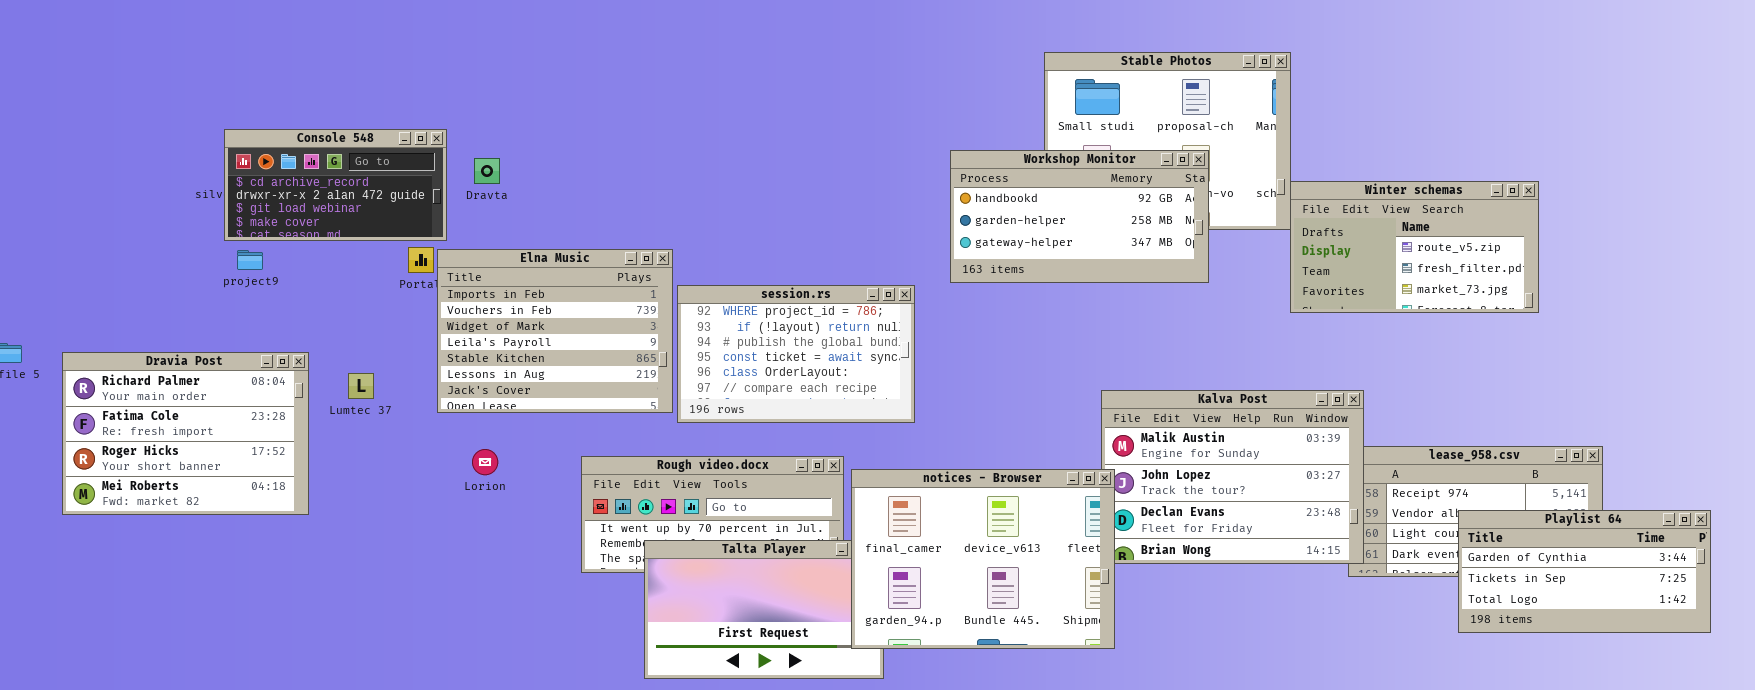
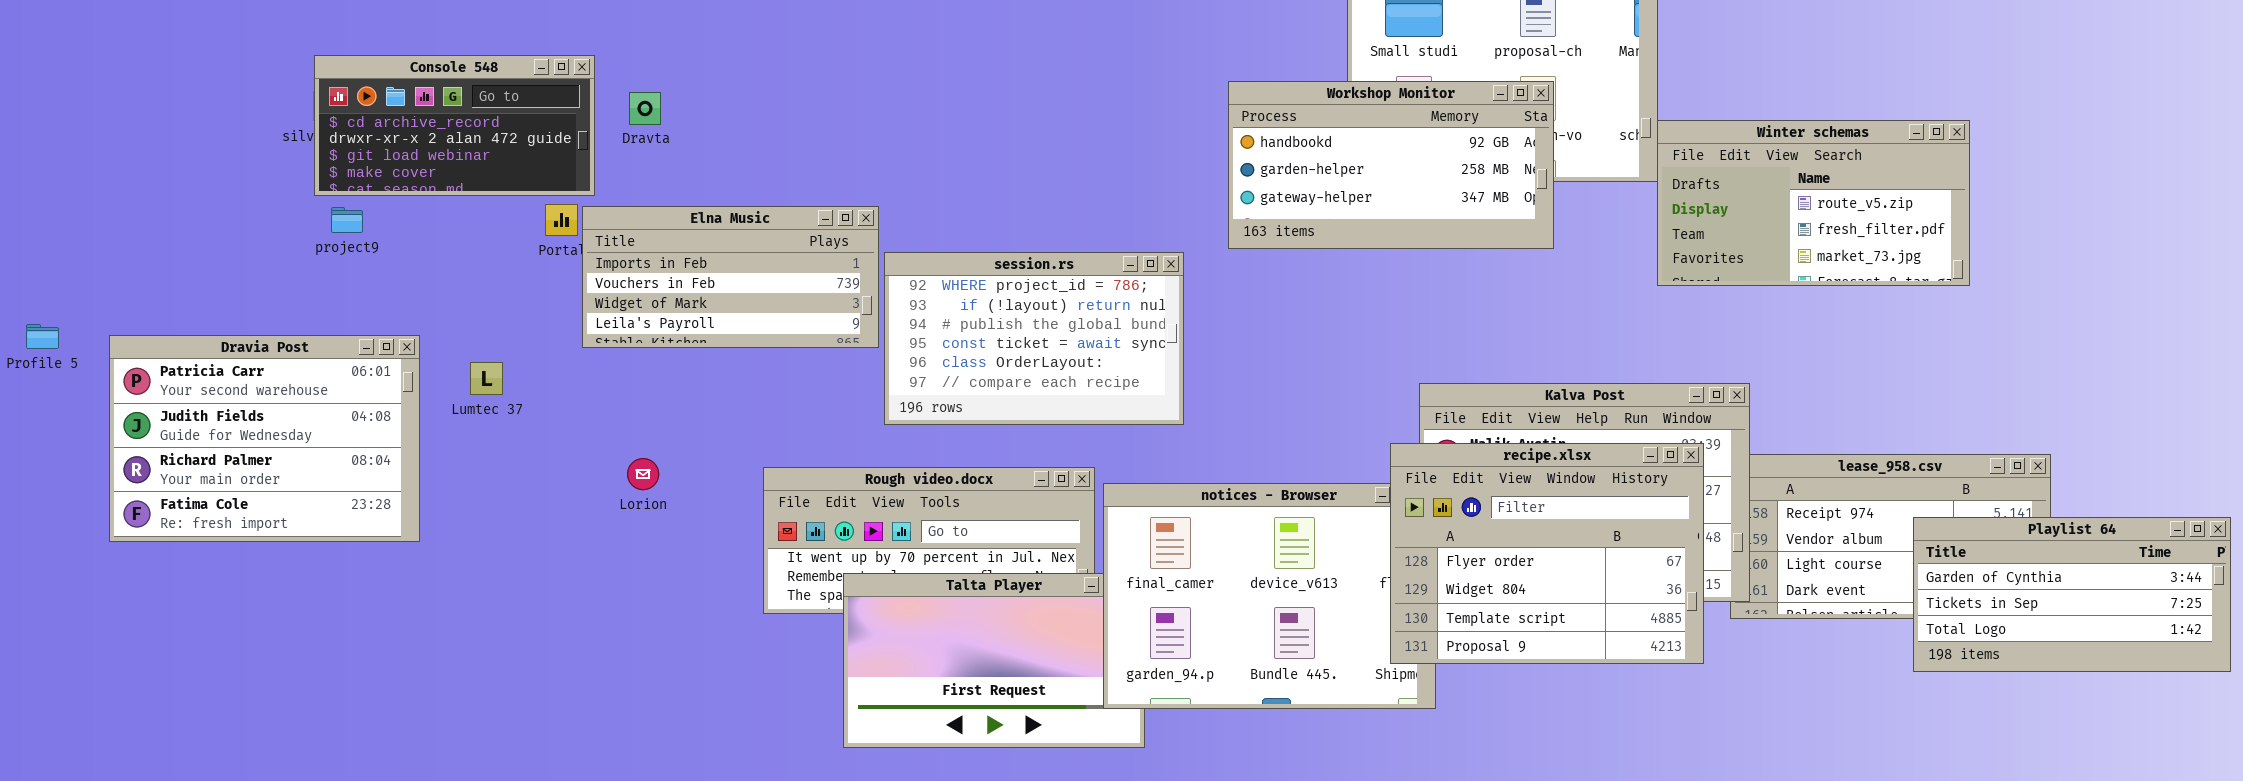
Elna Music: [437,249,673,413] -> [582,206,879,348], resized
Dravia Post: [62,352,309,515] -> [109,335,420,542], scrolled up 2 rows
recipe.xlsx: none -> [1390,443,1704,664], opened
Playlist 64: [1458,510,1711,633] -> [1913,517,2231,672], moved

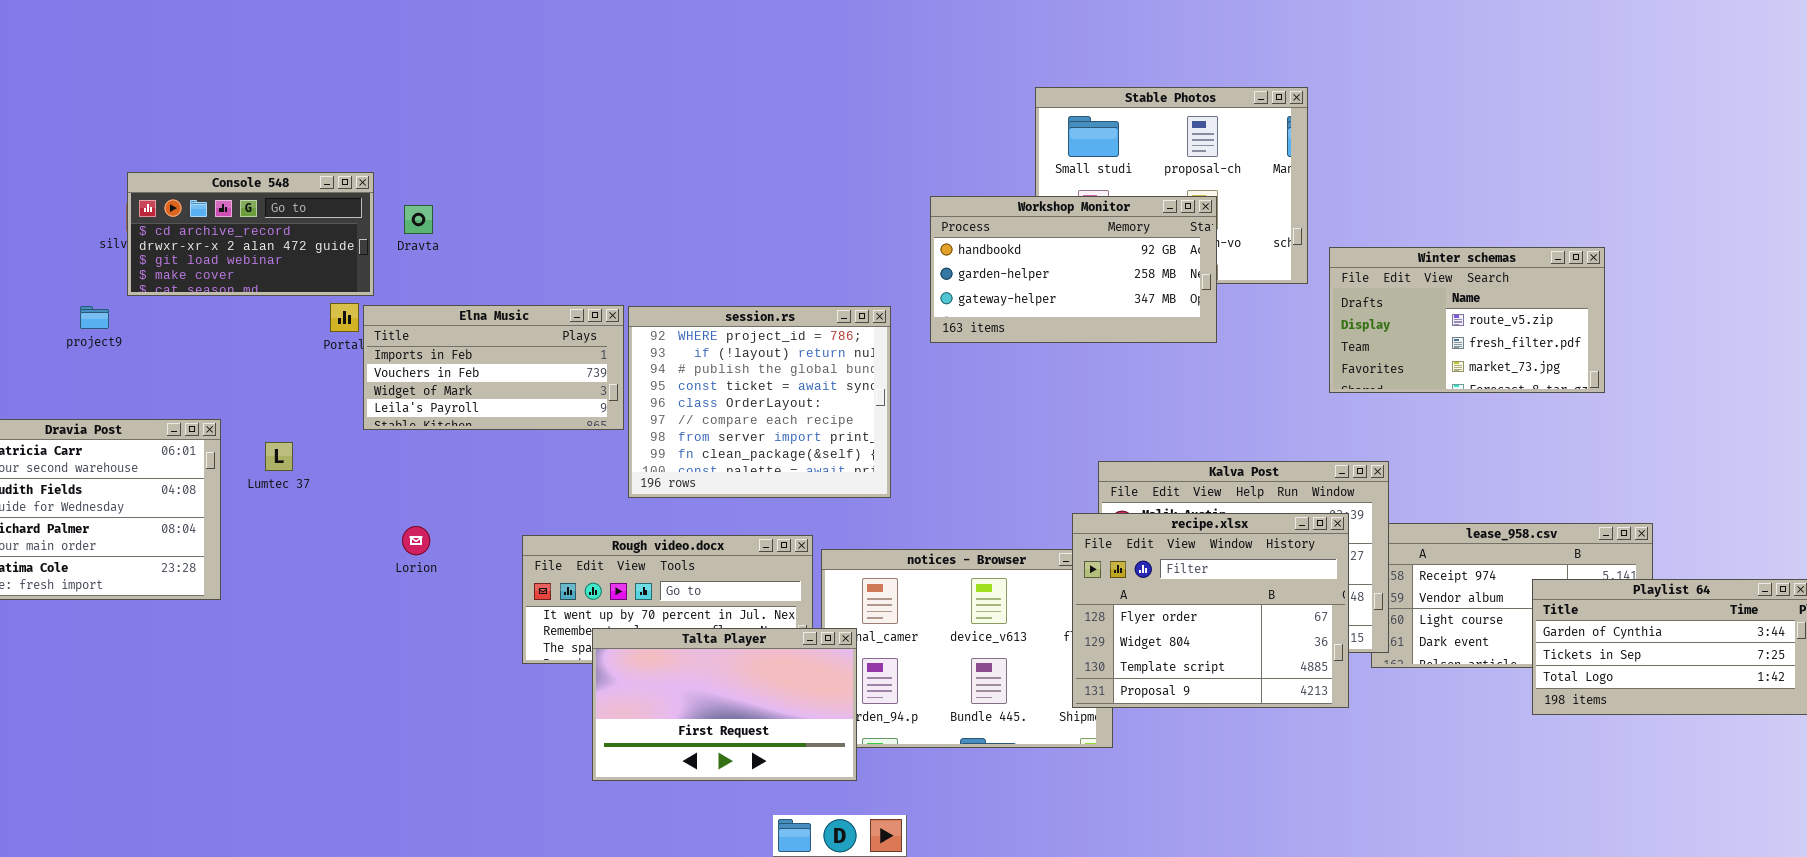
Winter schemas: [1657,120,1970,286] -> [1329,247,1605,393], moved
project9: [331,207,363,233] -> [80,306,109,329], moved
session.rs: [884,252,1184,425] -> [628,306,891,498], resized
Talta Player: [843,573,1145,748] -> [592,628,857,781], raised

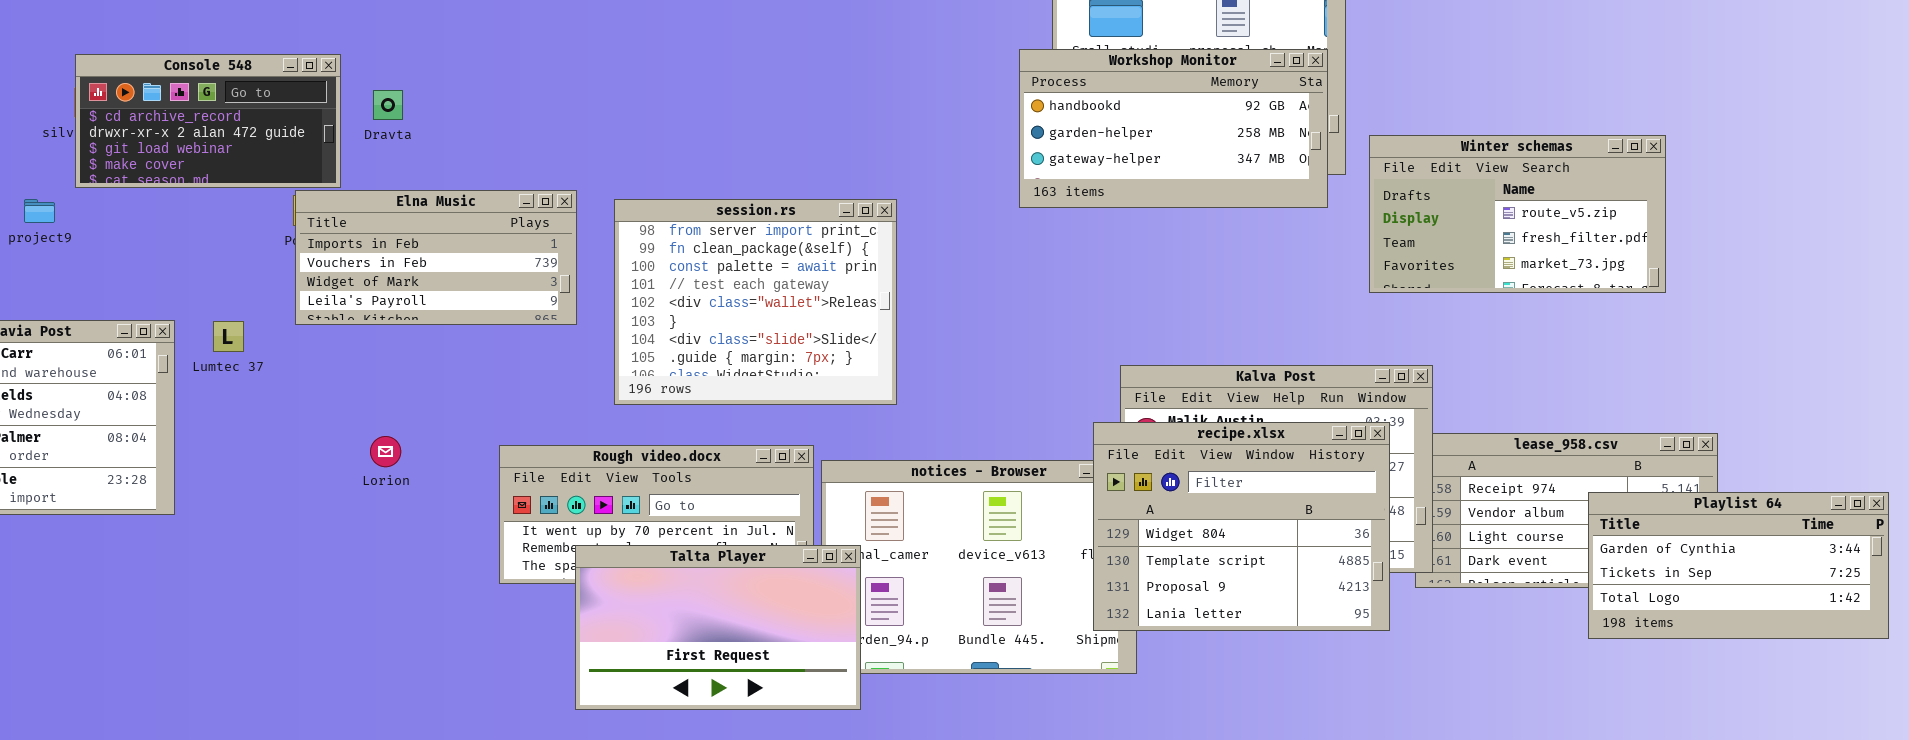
Workshop Monitor: [930,196,1217,343] -> [1019,49,1328,208], moved
Elna Music: [363,305,624,430] -> [295,190,577,325], moved
session.rs: [628,306,891,498] -> [614,199,897,405], scrolled down 6 rows
Lumtec 37: [265,442,293,471] -> [213,321,244,352], moved
recipe.xlsx: [1072,513,1349,708] -> [1093,422,1390,631], scrolled down 1 row

